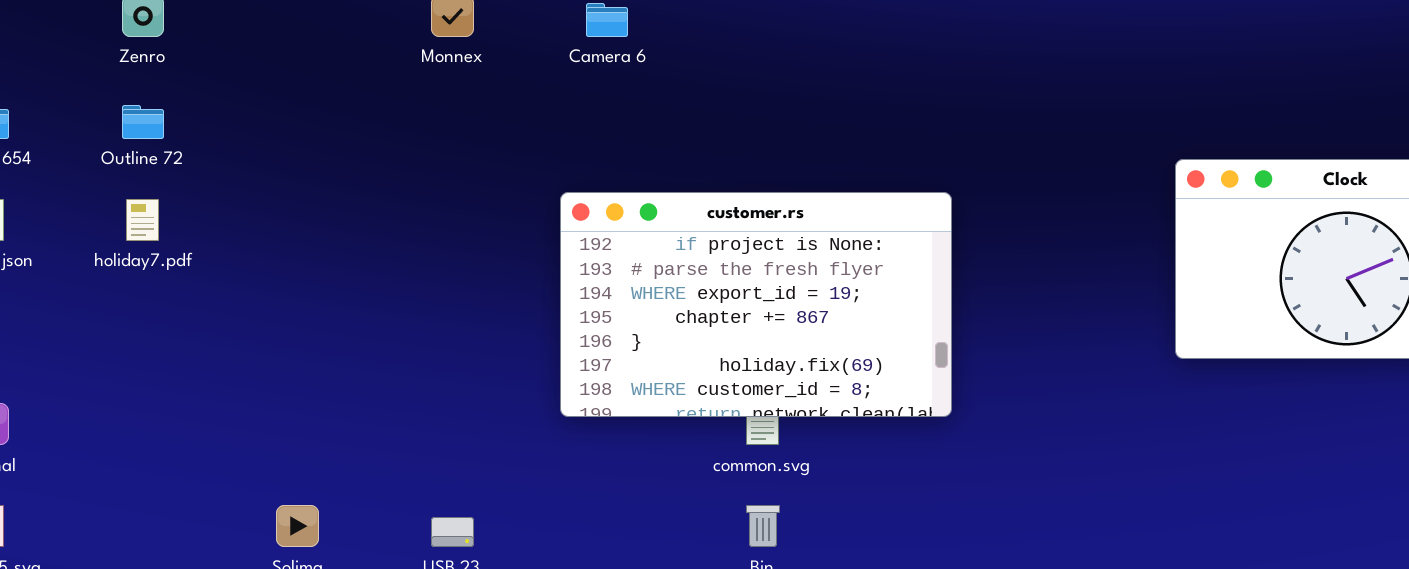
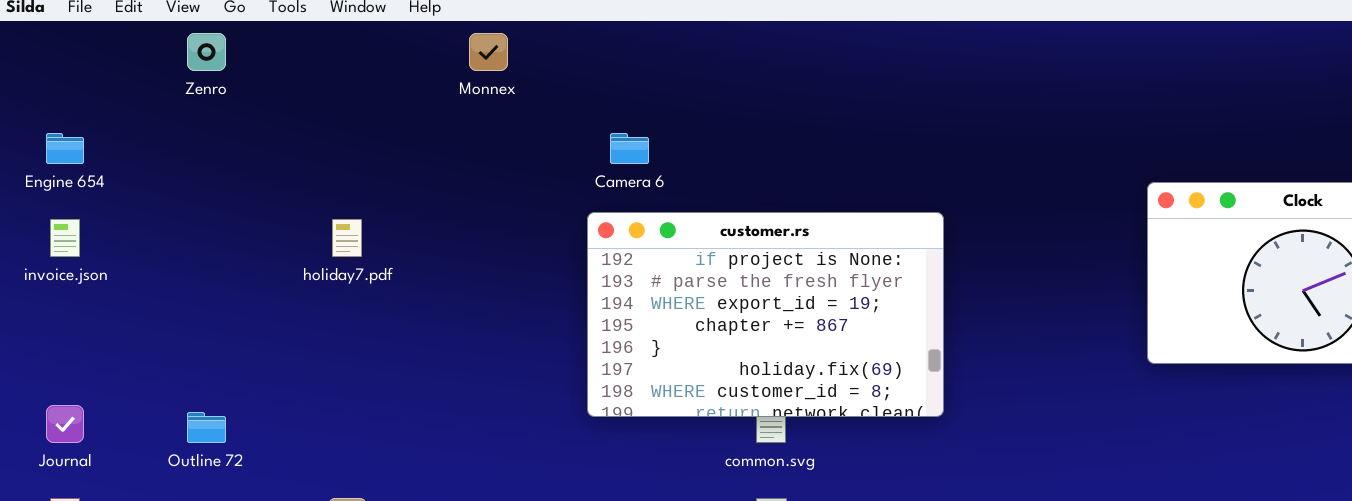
Camera 6: [586,3,628,37] -> [610,133,649,164], moved
Outline 72: [122,105,164,139] -> [187,412,226,443], moved
holiday7.pdf: [126,199,159,241] -> [332,219,362,257], moved

